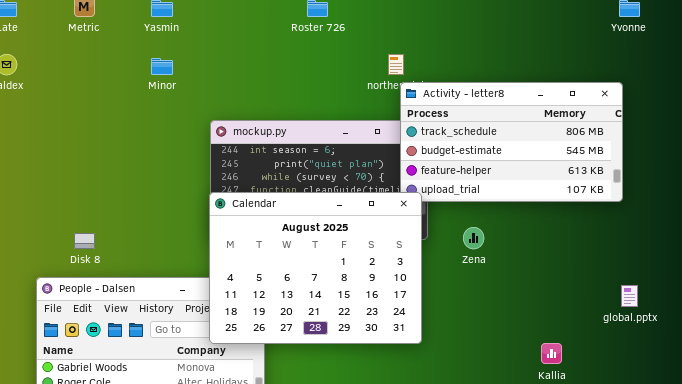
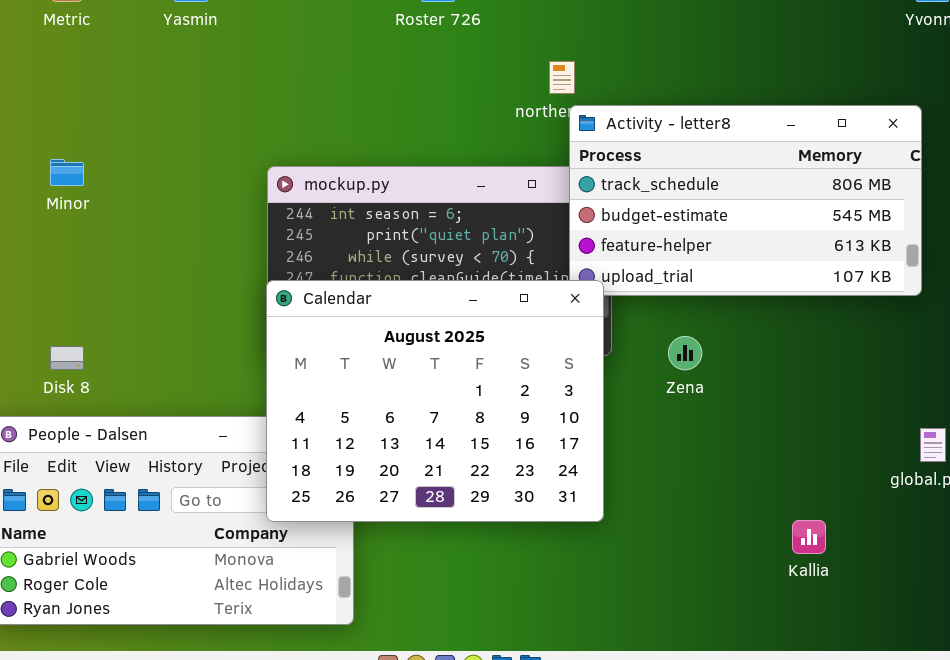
Minor: [151,58,173,75] -> [50,159,84,186], moved

